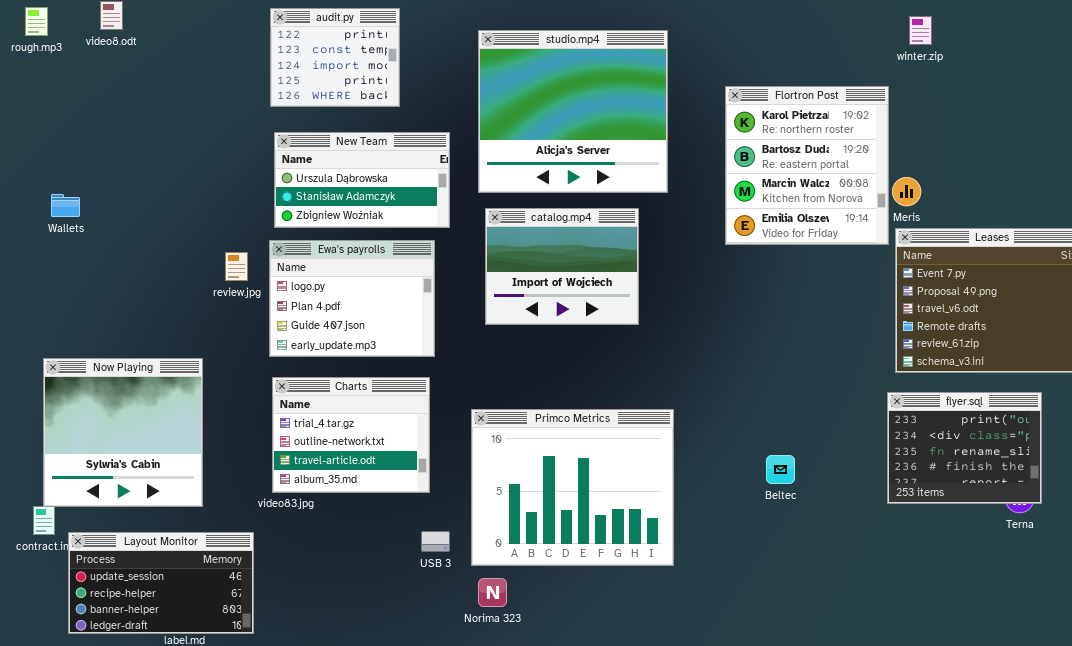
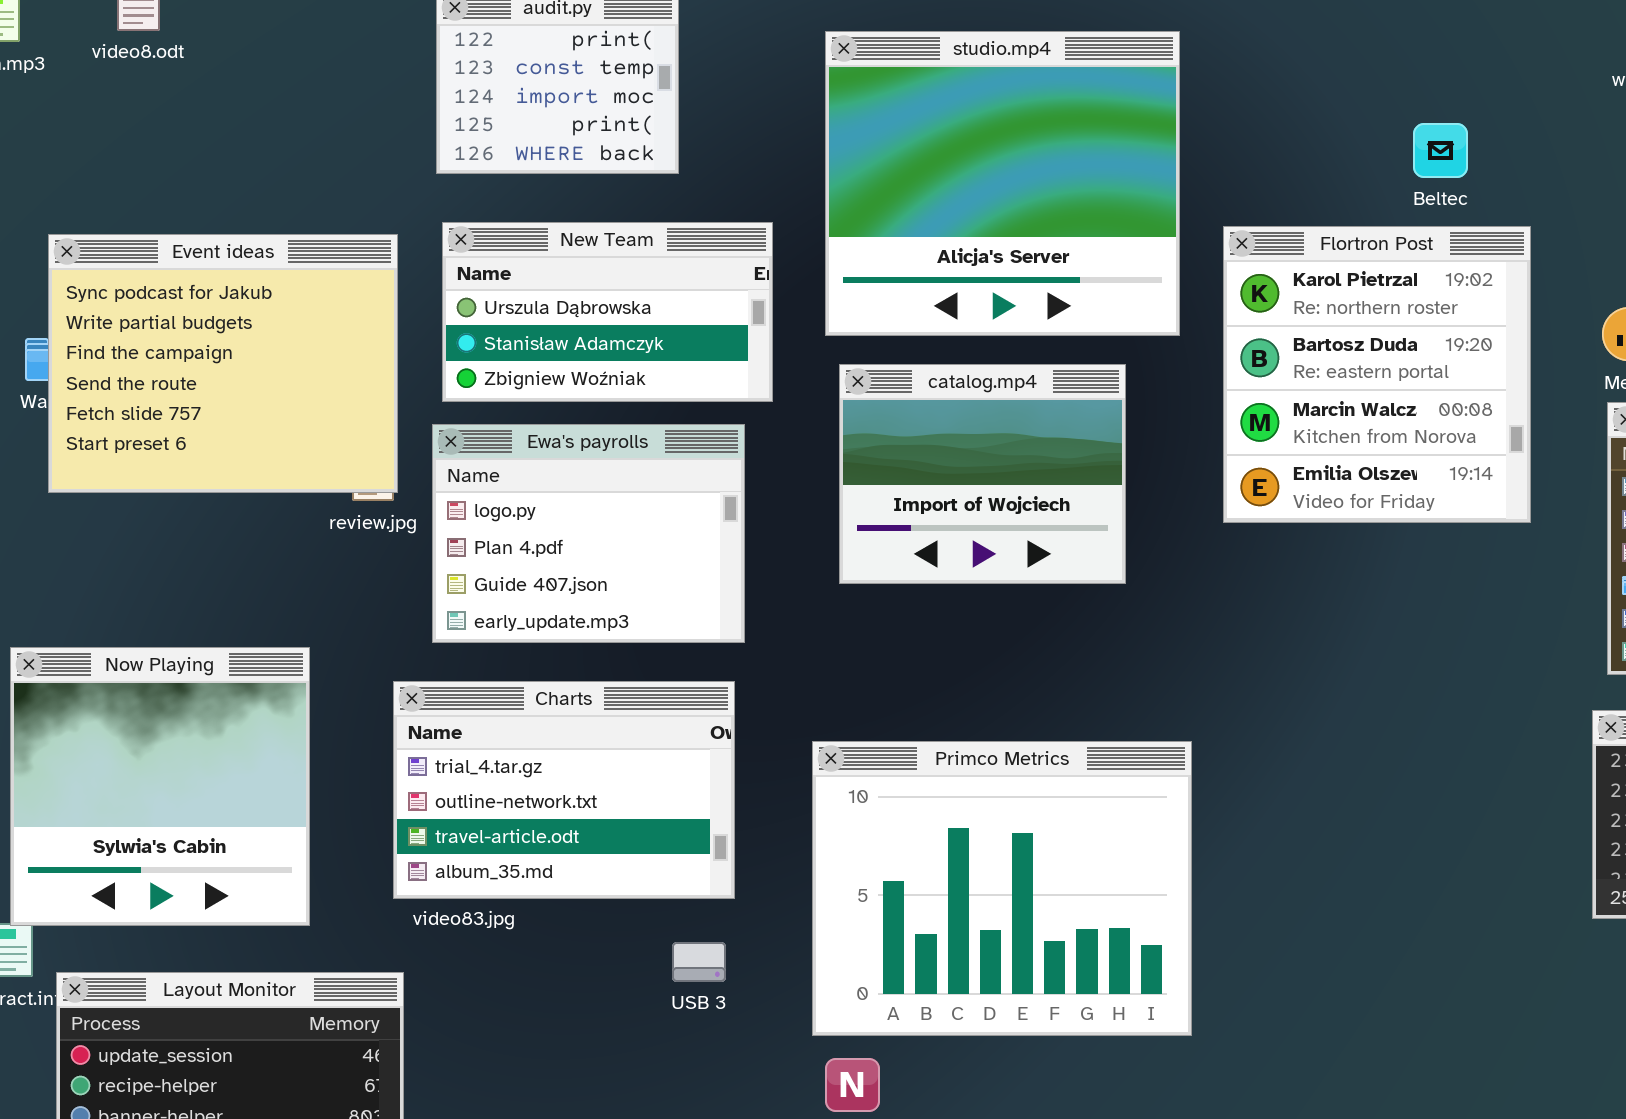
Flortron Post: [725,86,889,245] -> [1223,226,1531,523], moved
Event ideas: none -> [48,234,398,493], opened
Charts: [272,377,430,493] -> [393,681,735,899], resized
Beltec: [766,455,795,484] -> [1413,123,1468,178], moved
USB 3: [421,531,450,552] -> [672,942,726,982], moved

